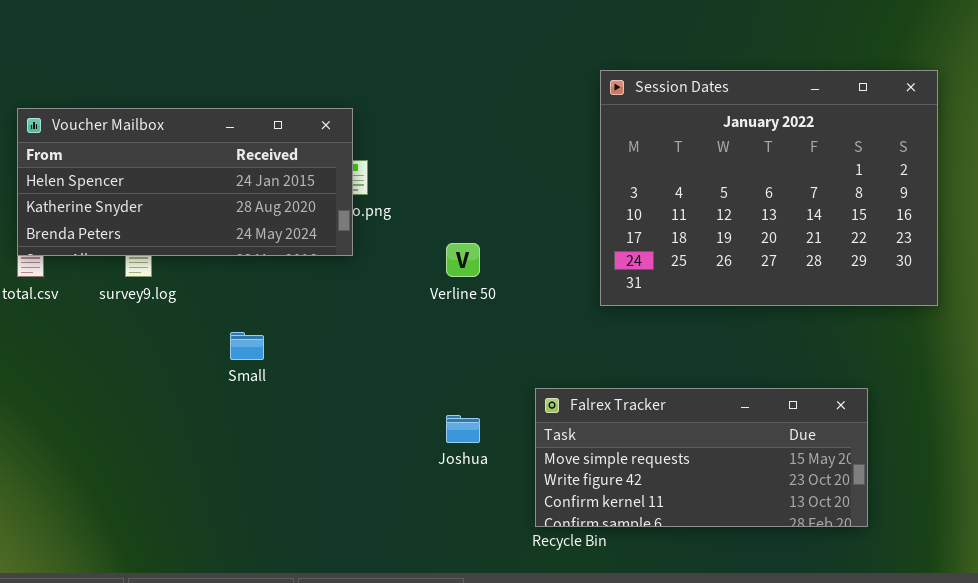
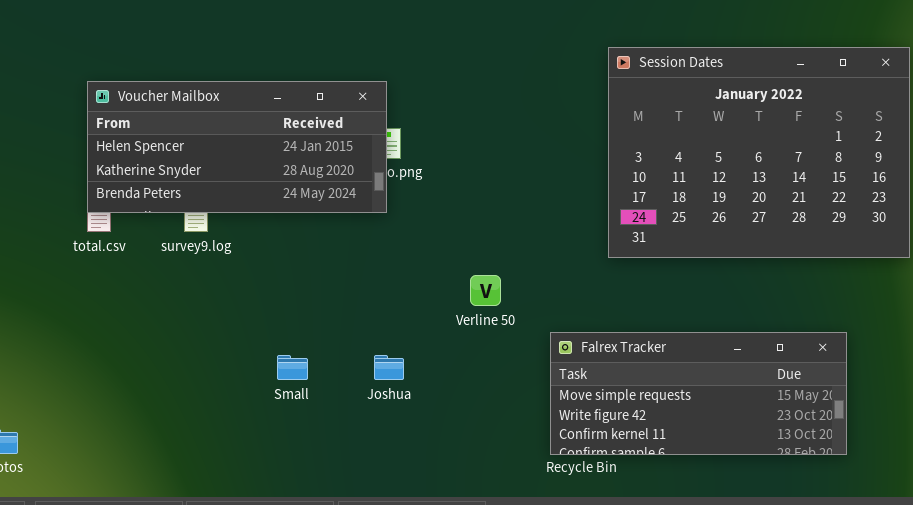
Verline 50: [446,243,480,277] -> [470,275,501,306], moved
Small: [230,332,264,360] -> [277,355,308,380], moved
Joshua: [446,415,480,443] -> [374,355,404,380], moved

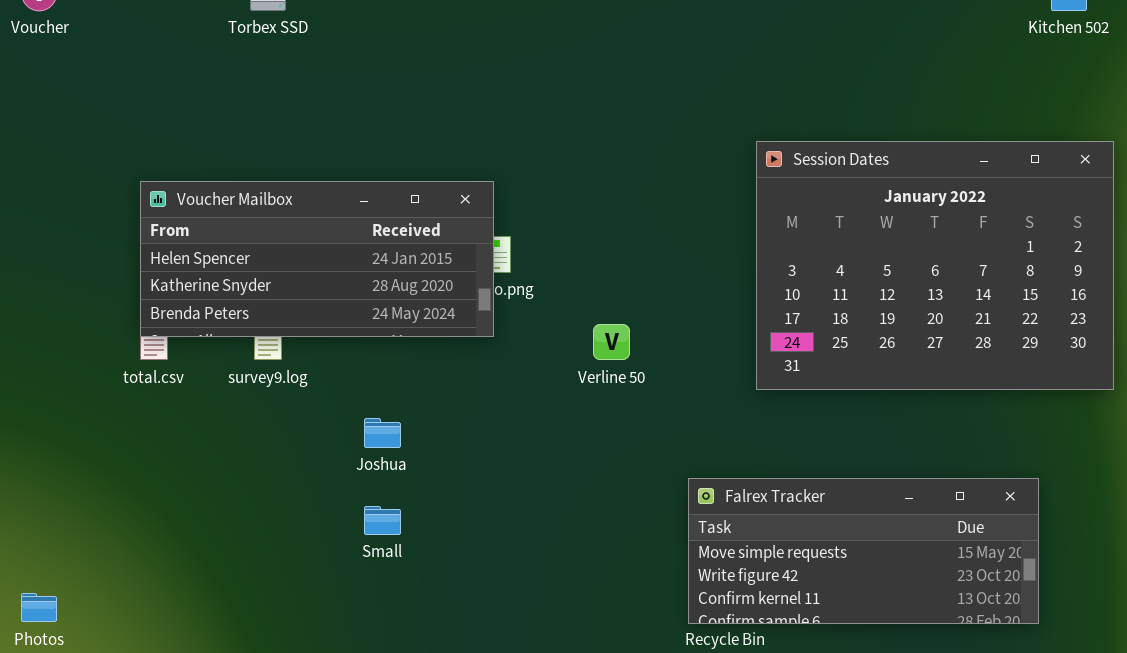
Verline 50: [470,275,501,306] -> [593,324,630,360], moved
Joshua: [374,355,404,380] -> [364,418,401,448], moved

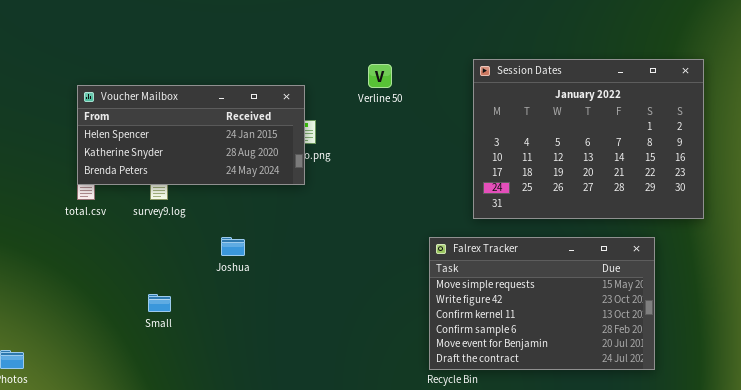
Verline 50: [593,324,630,360] -> [368,64,392,88], moved
Falrex Tracker: [688,478,1039,624] -> [429,237,655,370], resized
Small: [364,506,401,535] -> [148,294,171,312], moved

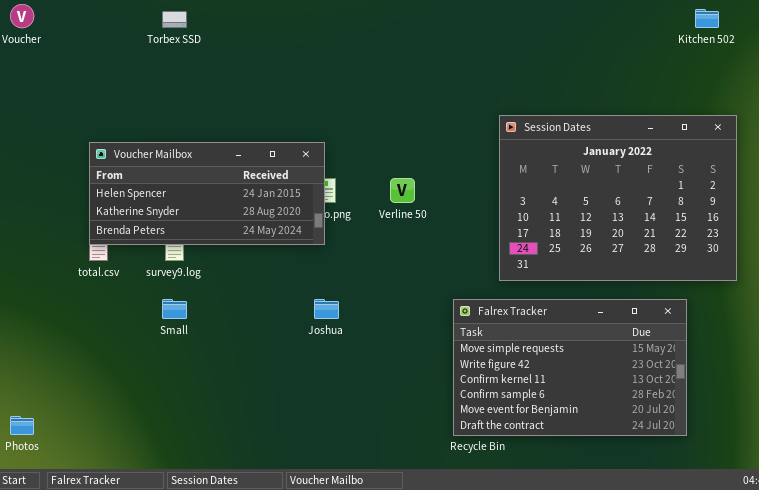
Verline 50: [368,64,392,88] -> [390,178,415,203], moved
Joshua: [221,237,245,256] -> [314,299,339,319], moved
Small: [148,294,171,312] -> [162,299,187,319], moved

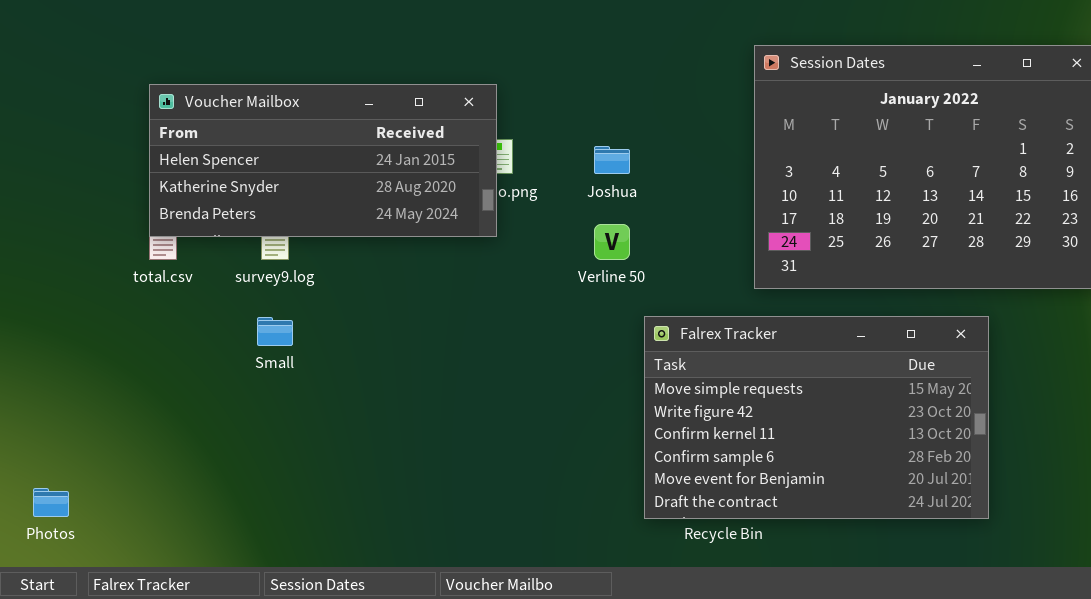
Verline 50: [390,178,415,203] -> [594,224,630,260], moved
Falrex Tracker: [453,299,687,436] -> [644,316,989,519], moved
Joshua: [314,299,339,319] -> [594,146,630,174], moved

